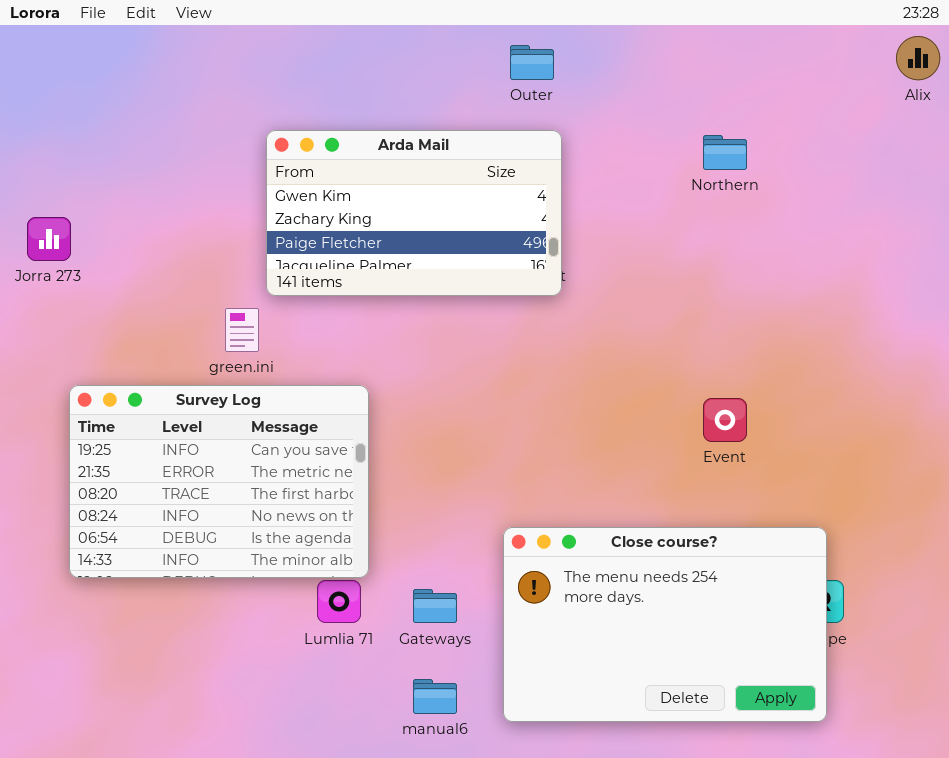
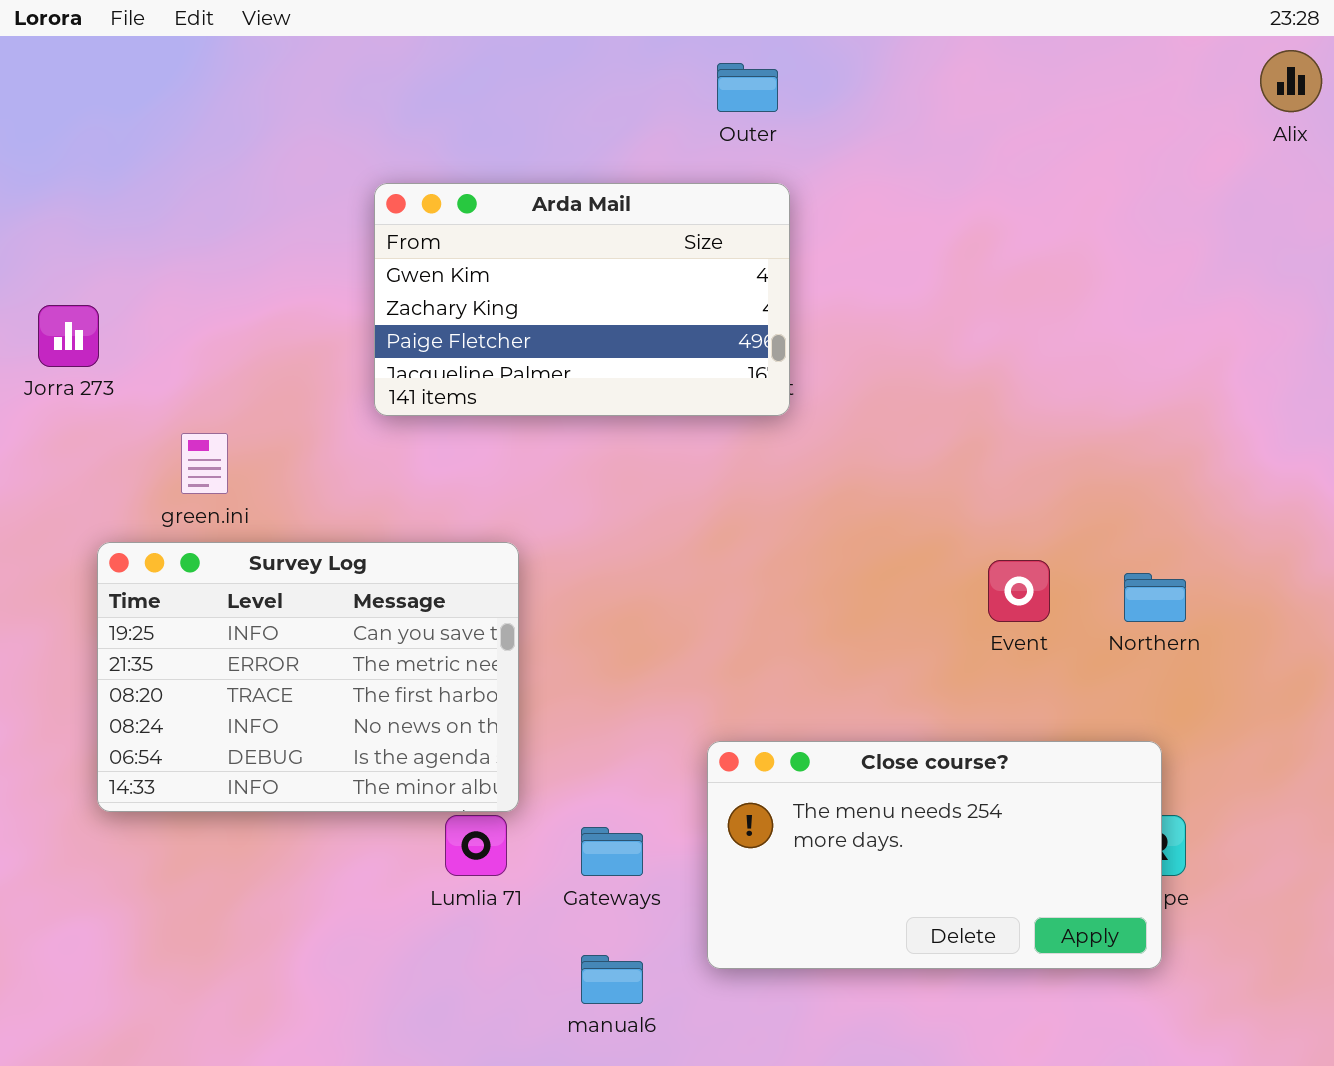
Northern: [703,135,747,170] -> [1124,573,1186,622], moved
green.ini: [225,308,259,352] -> [181,433,228,494], moved
Close course?: [503,527,827,722] -> [707,741,1162,969], resized

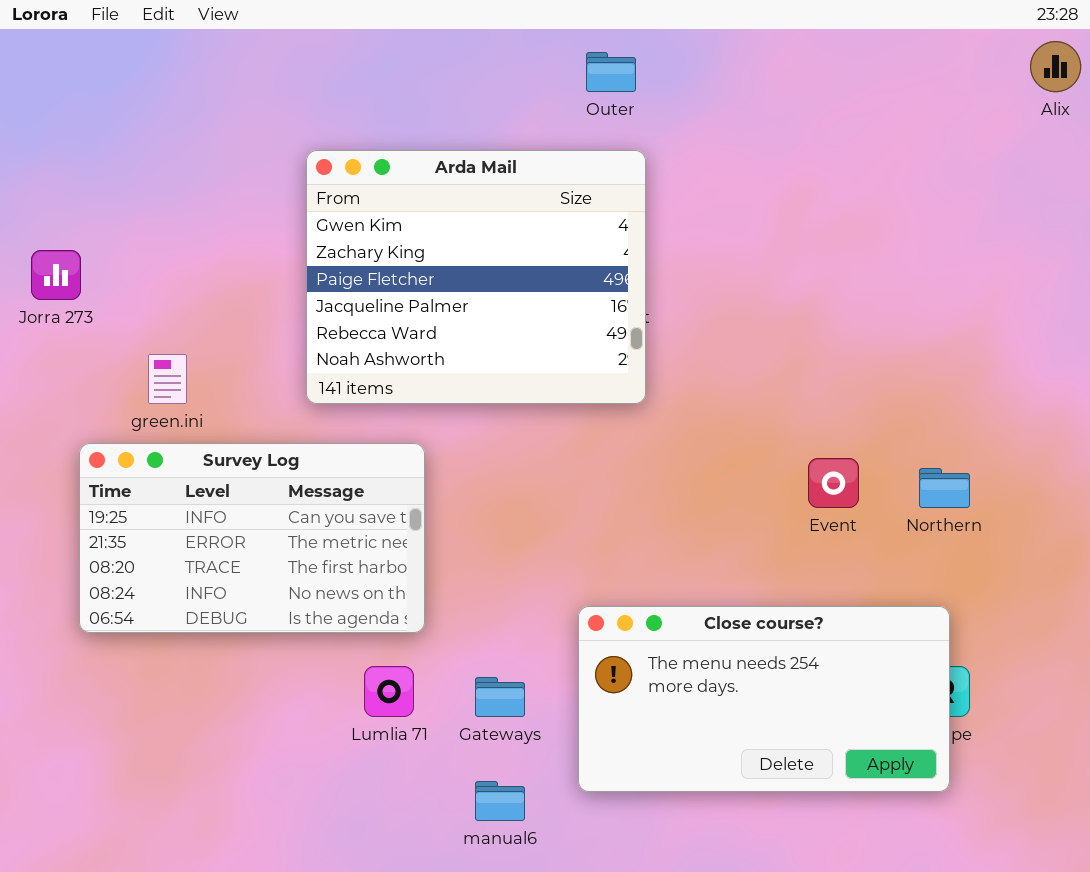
Arda Mail: [374,183,790,416] -> [306,150,646,404], resized
Survey Log: [97,542,519,812] -> [79,443,425,633], resized

